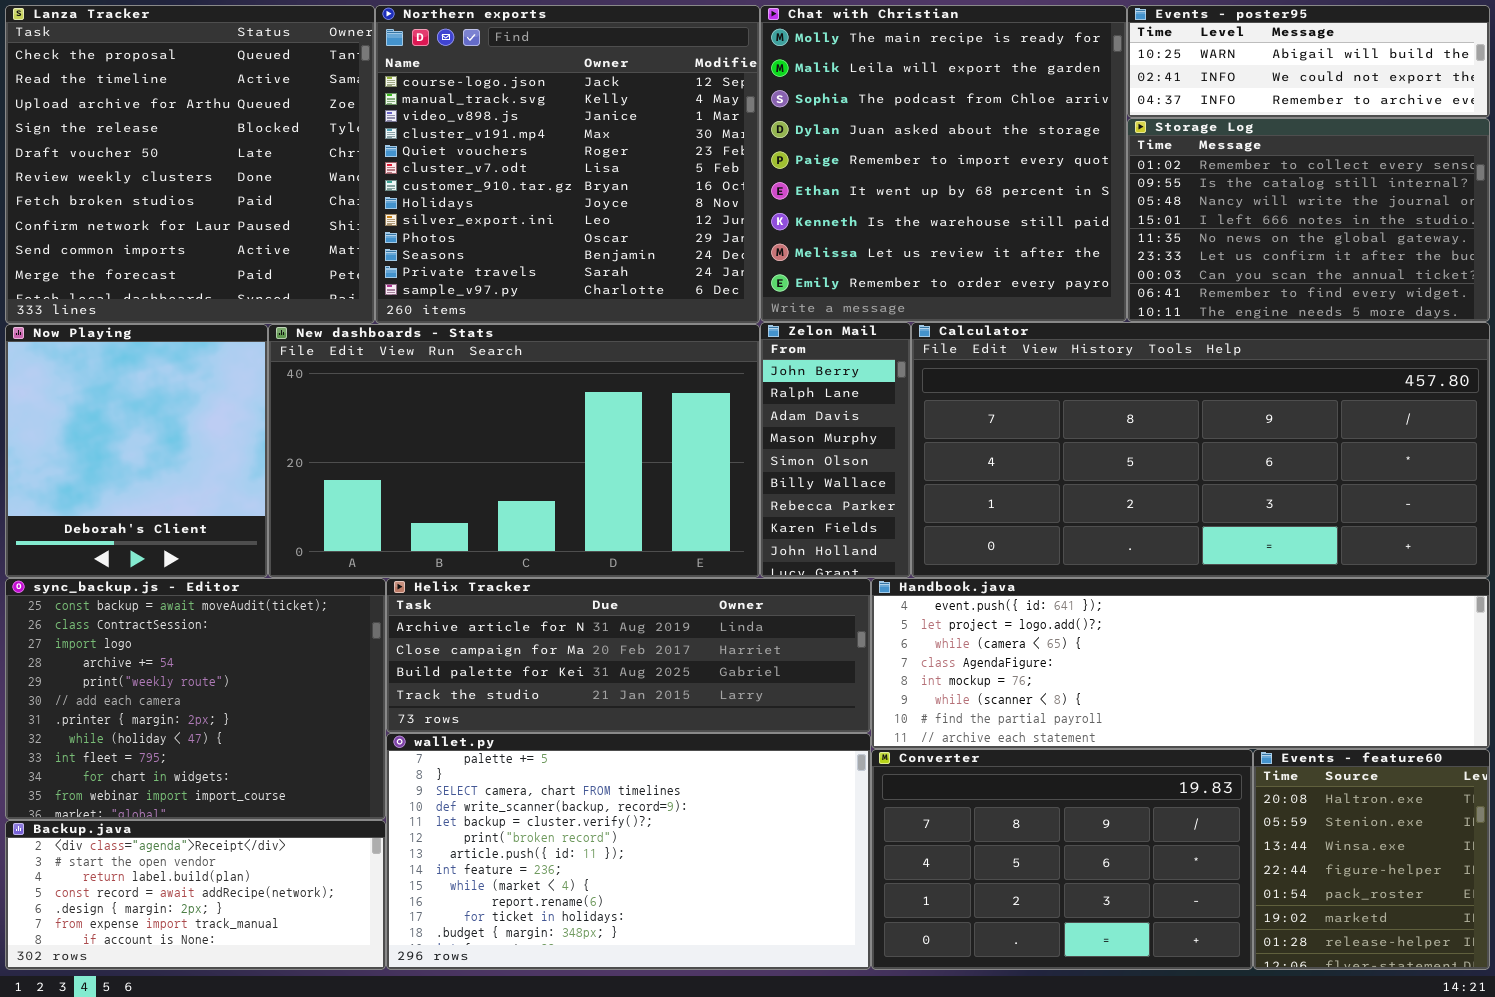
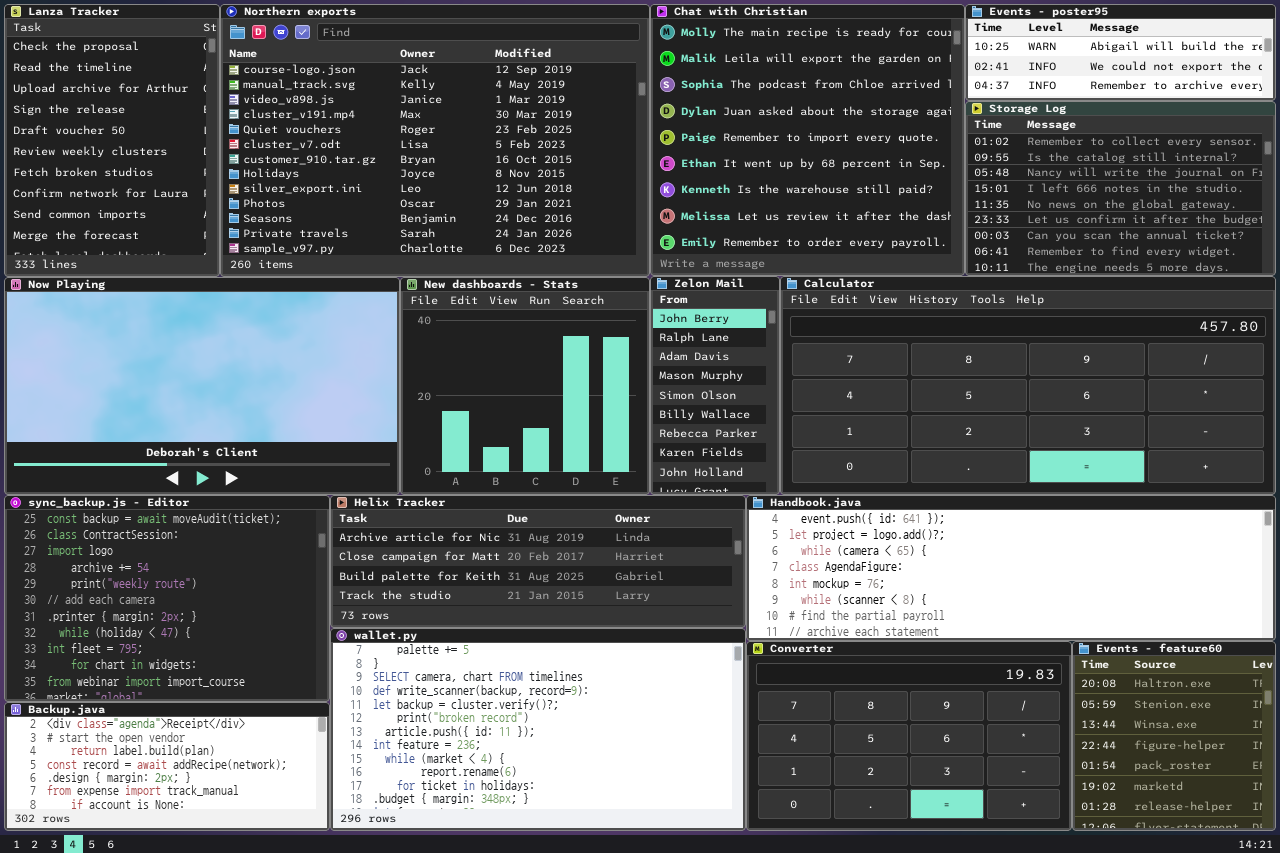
Lanza Tracker: [5,5,375,324] -> [4,4,220,277], resized
Northern exports: [375,5,760,324] -> [220,4,650,277], resized
Now Playing: [5,324,268,578] -> [4,277,400,495], resized
New dashboards - Stats: [268,324,760,578] -> [400,277,650,495], resized

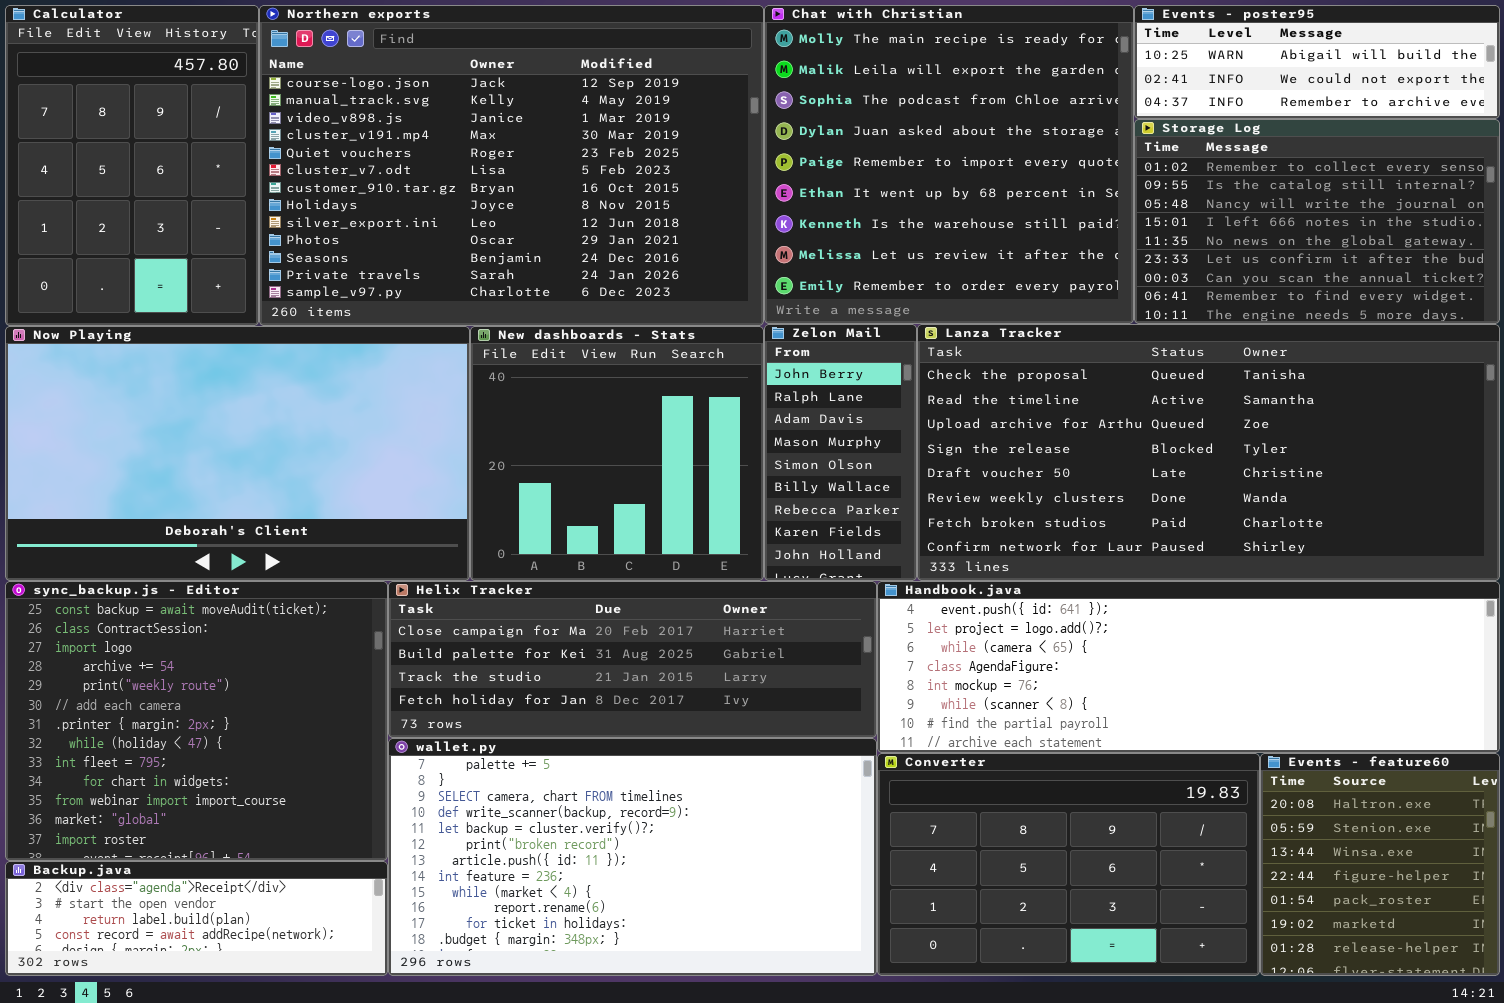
Lanza Tracker: [4,4,220,277] -> [917,324,1500,581], moved, resized
Calculator: [780,276,1276,495] -> [5,5,259,326], moved, resized
sync_backup.js - Editor: [4,495,330,702] -> [5,581,388,861], resized
Helix Tracker: [330,495,746,628] -> [388,581,877,738], scrolled down 1 row
Backup.java: [4,702,330,831] -> [5,861,388,976], resized

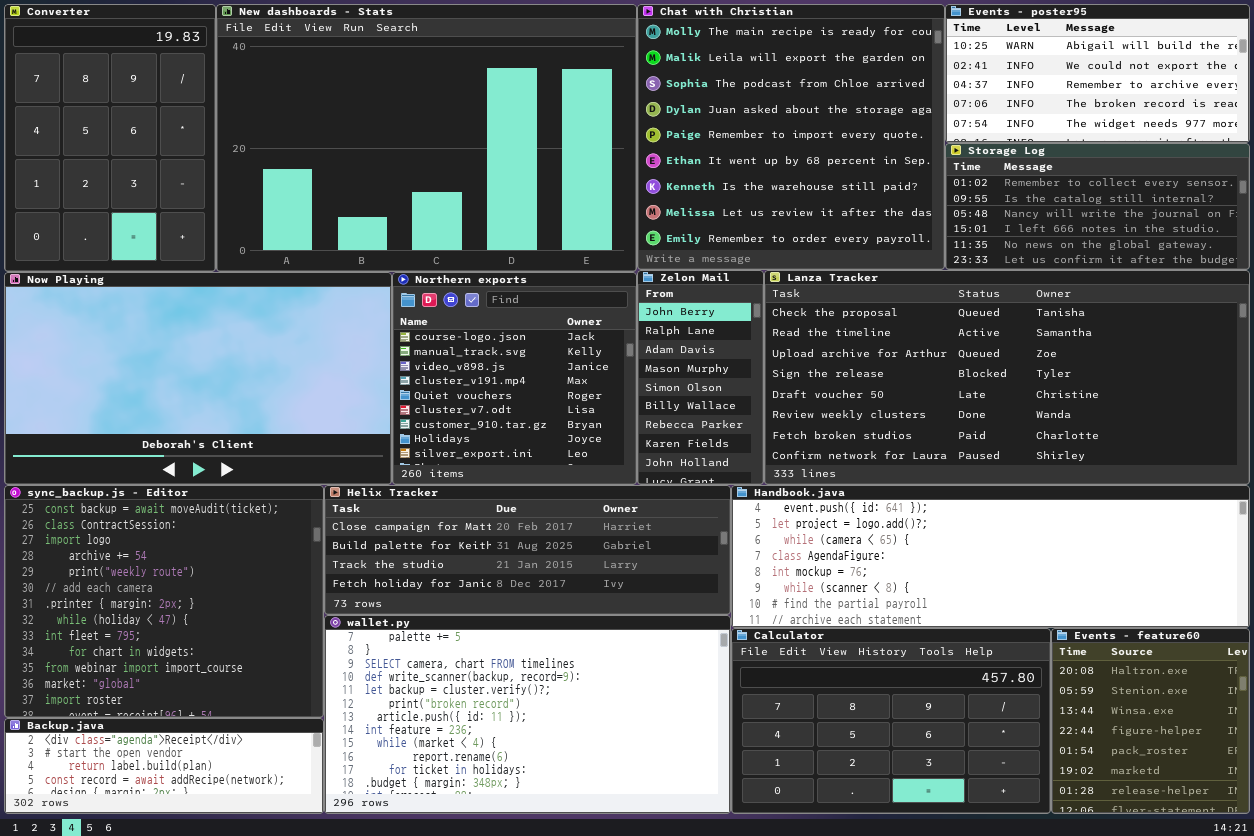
Calculator: [5,5,259,326] -> [731,628,1051,814], moved, resized
Northern exports: [259,5,764,326] -> [392,272,637,485], moved, resized
Events - poster95: [1134,5,1500,119] -> [945,4,1250,143], resized
Storage Log: [1134,119,1500,324] -> [945,143,1250,270], resized
New dashboards - Stats: [470,326,764,581] -> [216,4,637,272], moved, resized
Converter: [877,753,1260,976] -> [4,4,216,272], moved, resized

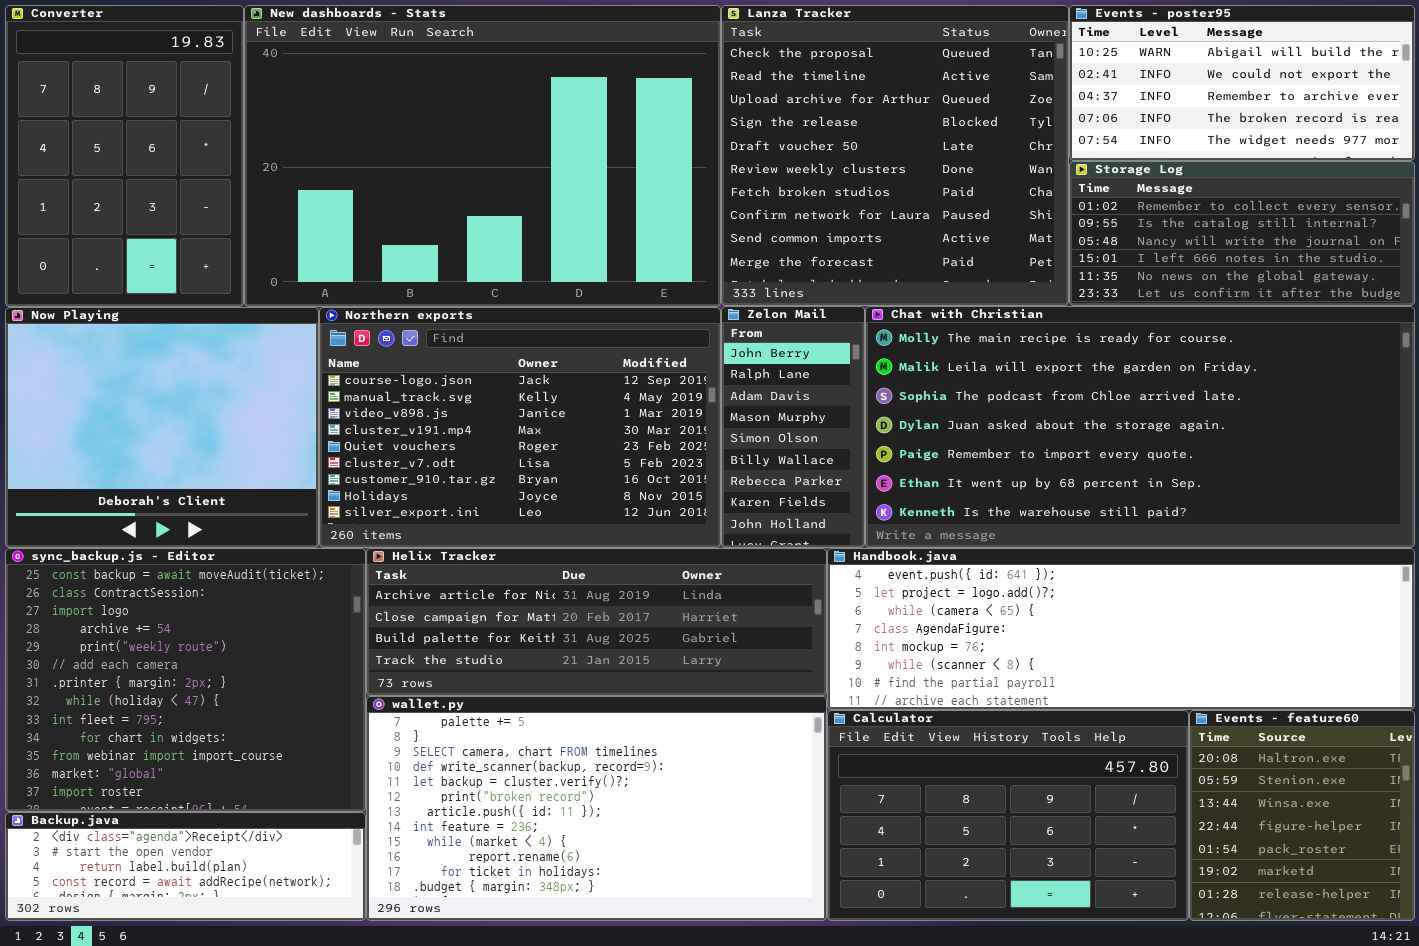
Chat with Christian: [637,4,945,270] -> [865,306,1415,548], moved, resized
Lanza Tracker: [764,270,1250,485] -> [721,5,1069,306], moved, resized
Now Playing: [4,272,392,485] -> [5,307,319,548], resized
Northern exports: [392,272,637,485] -> [319,307,721,548], resized
Helix Tracker: [324,485,731,615] -> [366,548,827,696], scrolled up 1 row

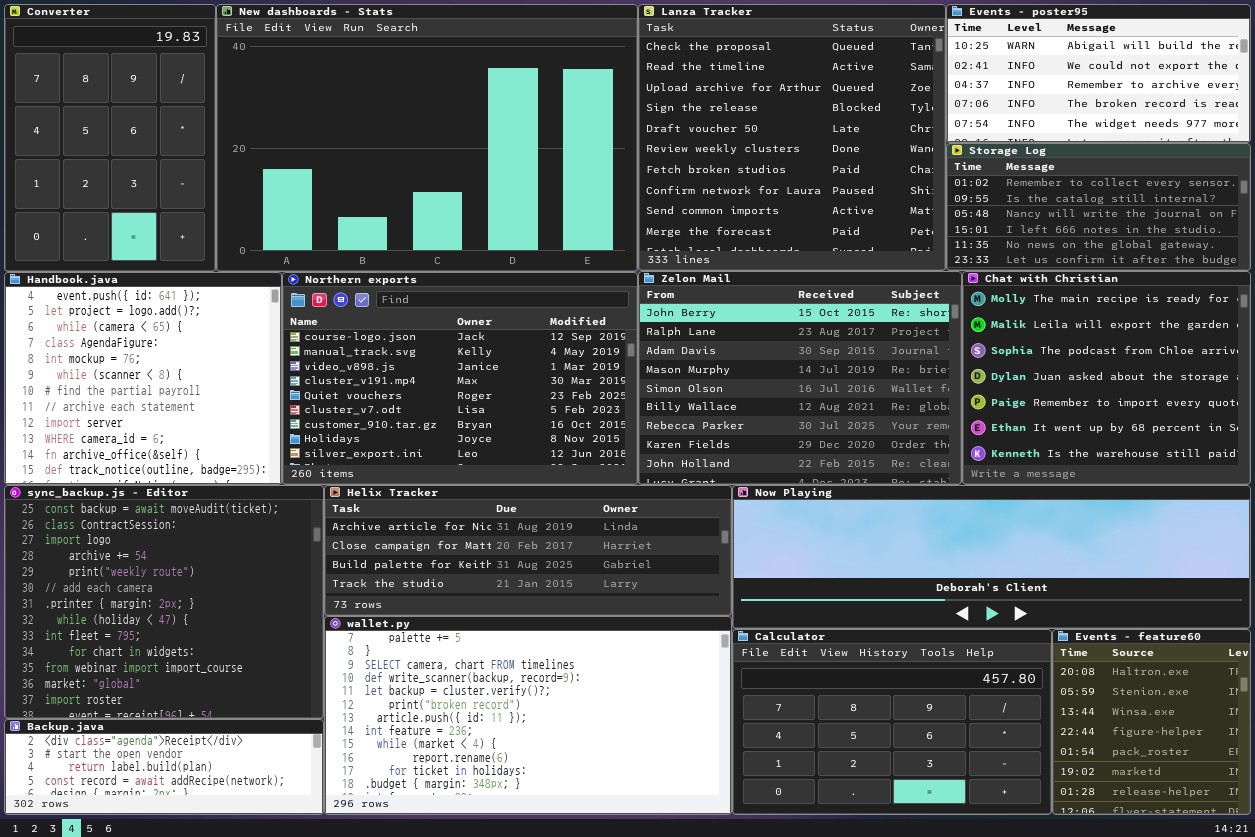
Zelon Mail: [721,306,865,548] -> [638,271,962,485], resized
Chat with Christian: [865,306,1415,548] -> [962,271,1251,485], resized
Now Playing: [5,307,319,548] -> [732,485,1251,629], moved, resized
Handbook.java: [827,548,1415,710] -> [4,272,282,485], moved, resized

